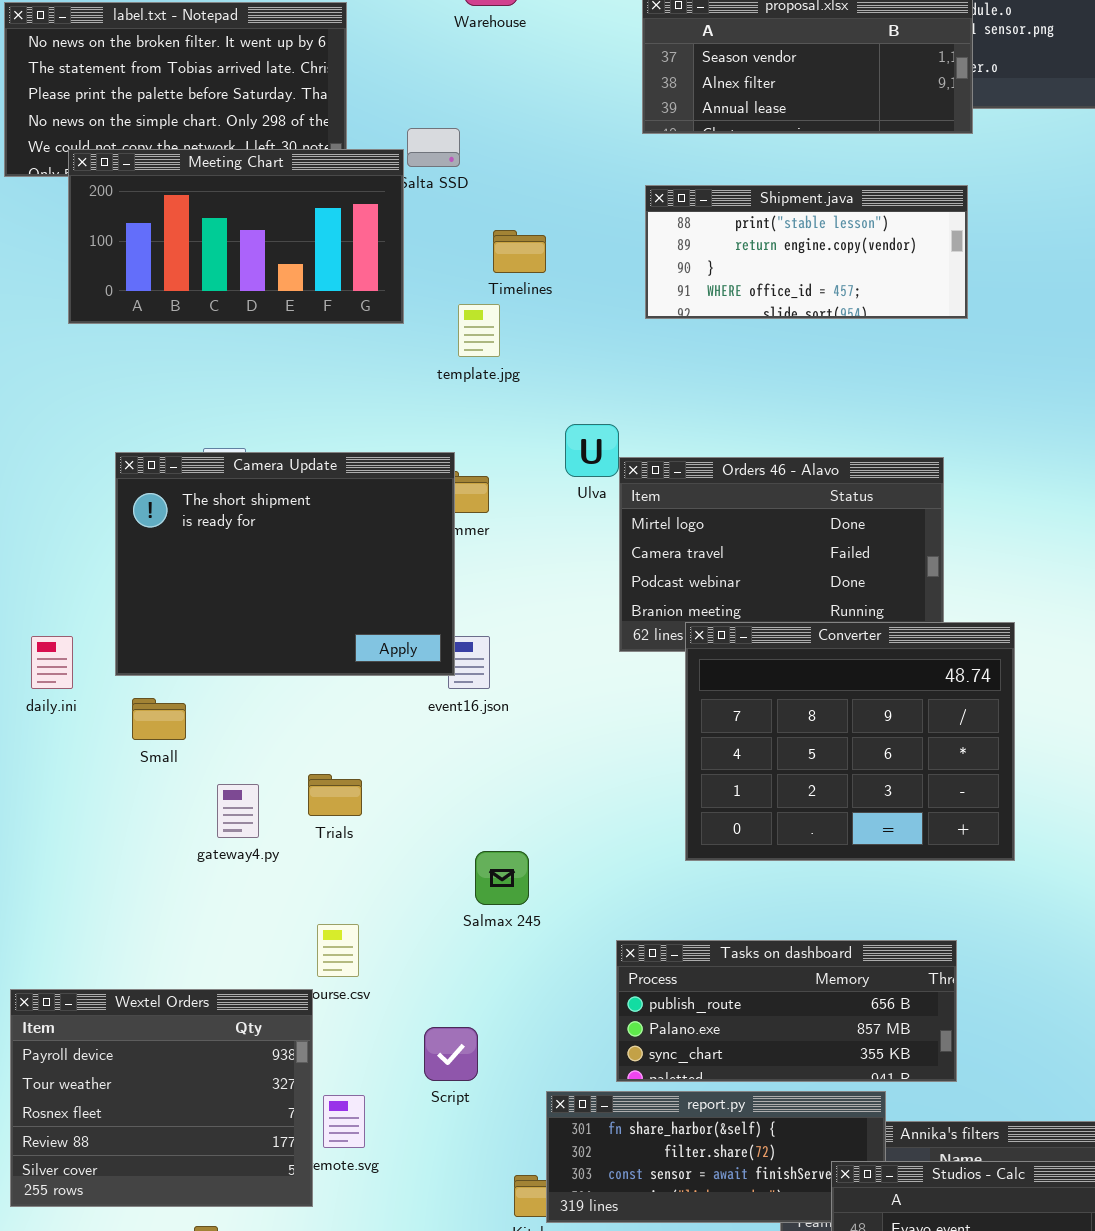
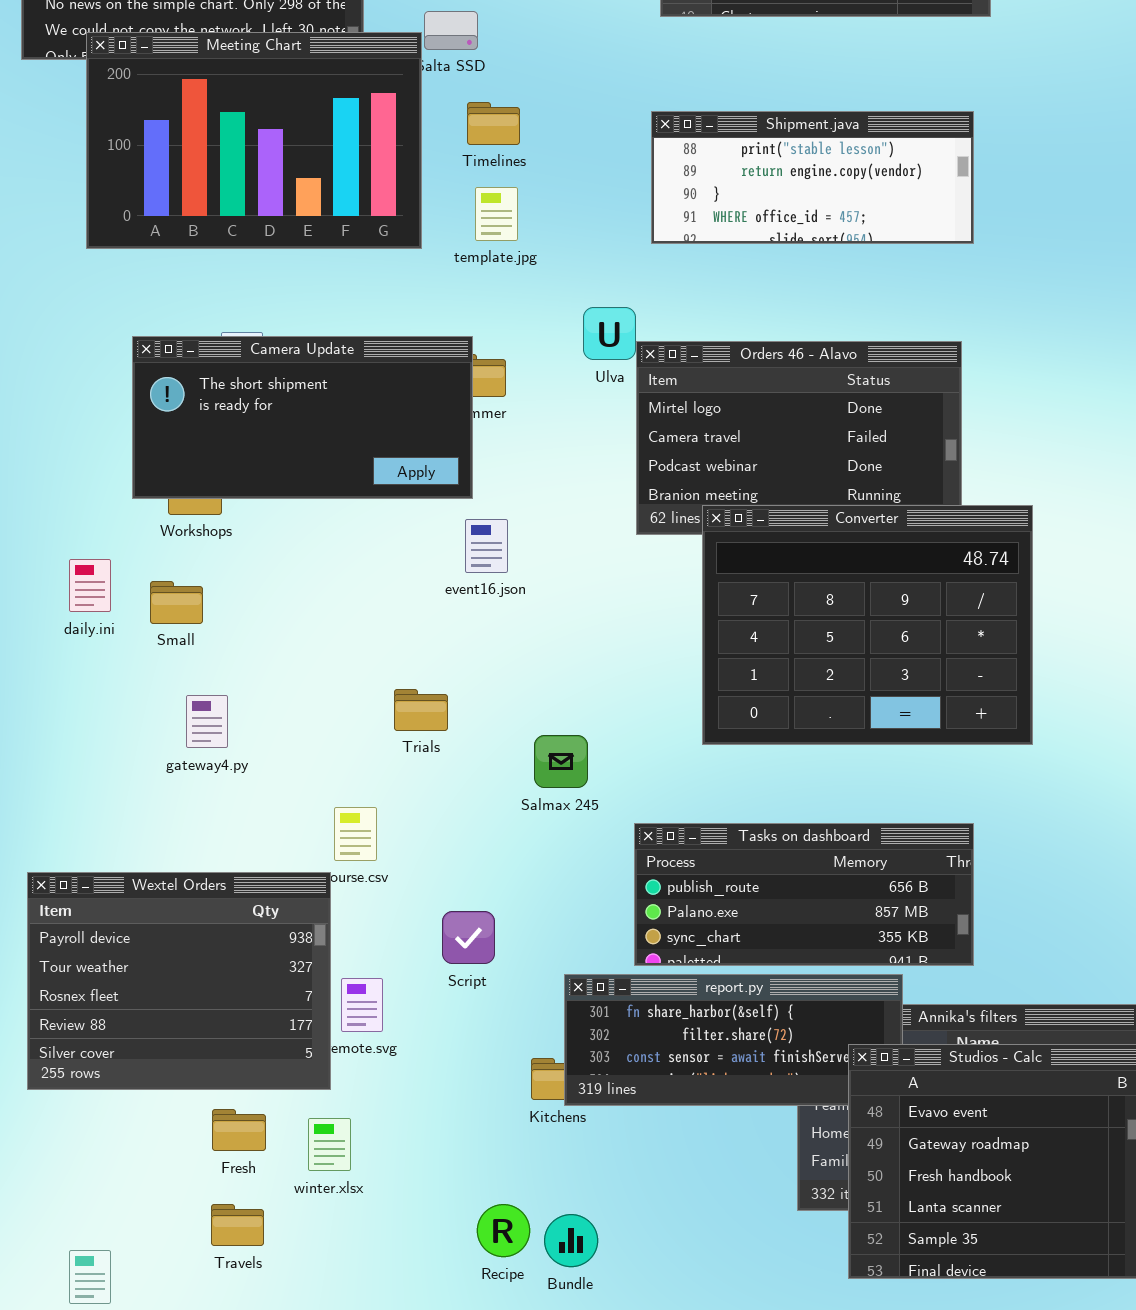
Meeting Chart: [68,149,404,324] -> [86,32,422,249], resized
Shipment.java: [645,185,968,319] -> [651,111,974,244], moved
Timelines: [493,230,546,273] -> [467,102,520,145], moved
Camera Update: [115,452,455,676] -> [132,336,473,499], resized
daily.ini: [31,636,73,689] -> [69,559,111,612], moved
Trials: [308,774,362,816] -> [394,689,448,731], moved
gateway4.py: [217,784,259,838] -> [186,695,228,748], moved
Salmax 245: [475,851,529,905] -> [534,735,588,788], moved

